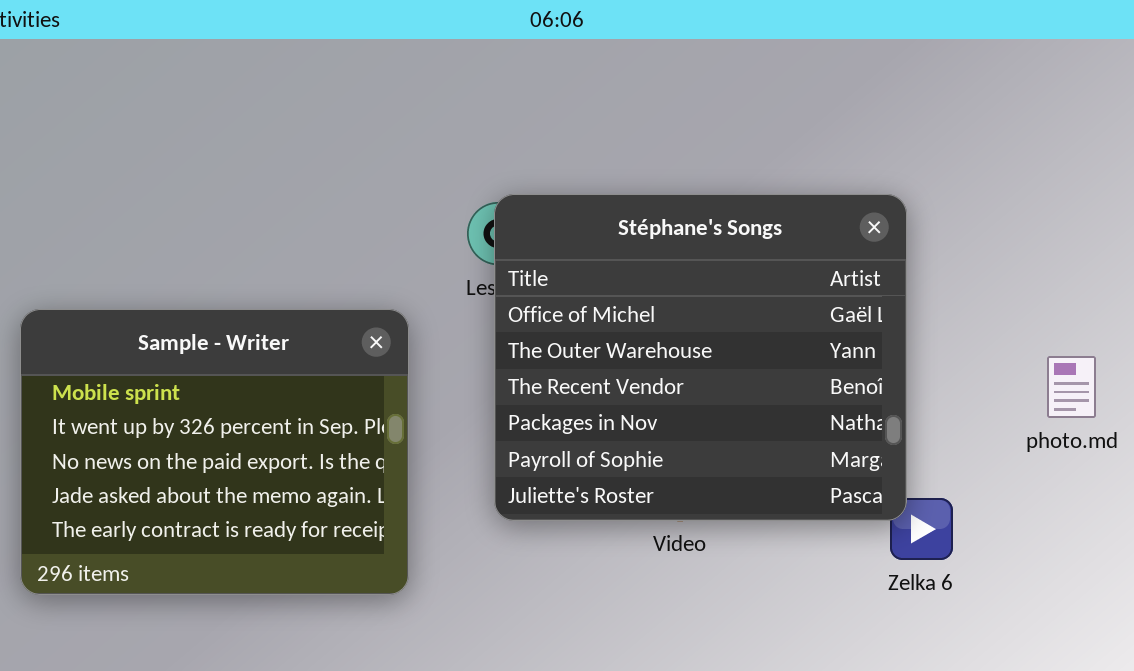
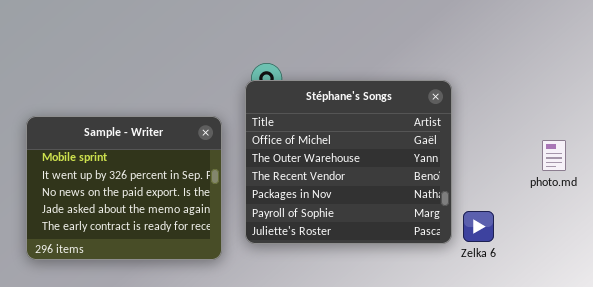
Stéphane's Songs: [494,194,907,521] -> [245,80,452,244], moved

